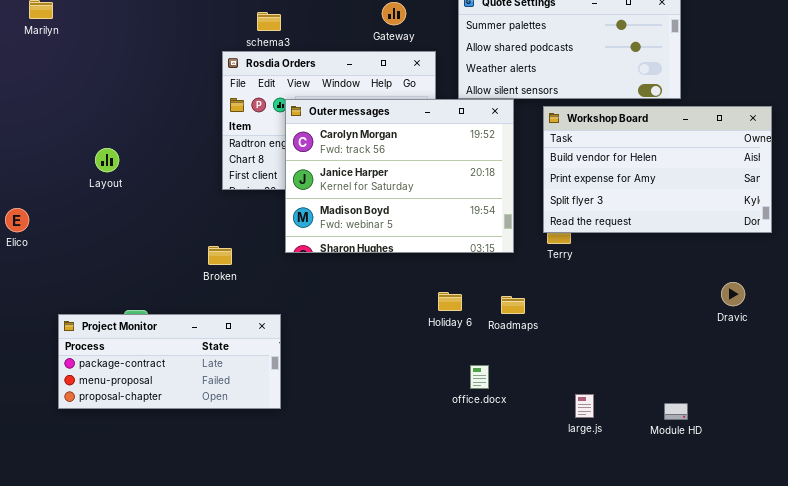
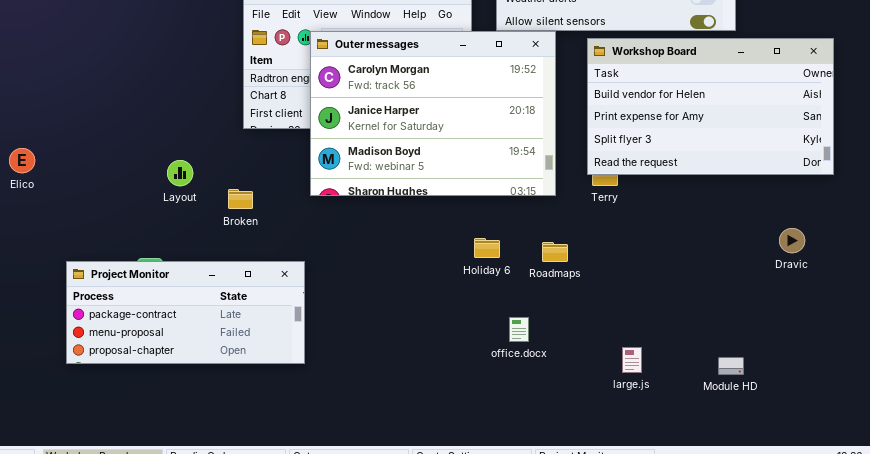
Layout: [95,148,119,172] -> [167,160,193,186], moved

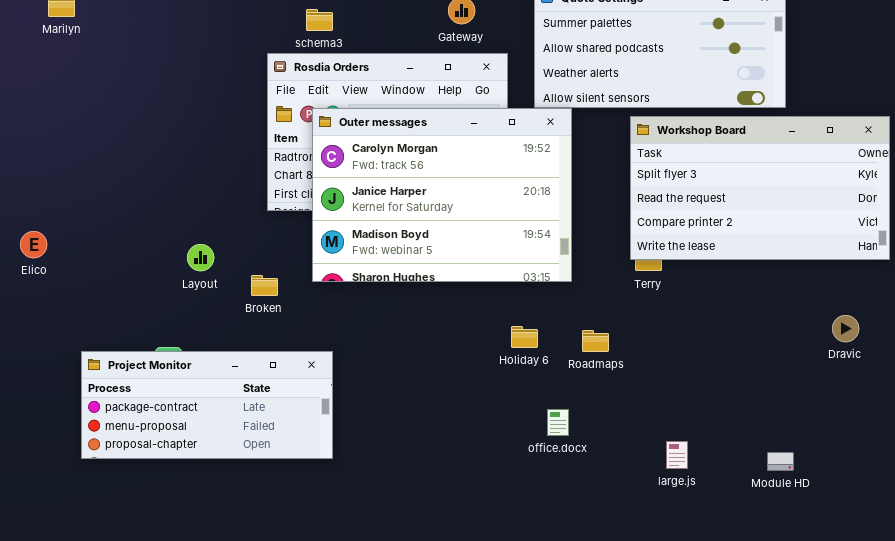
Outer messages: [310,31,556,196] -> [312,108,572,282], moved
Workshop Board: [587,38,834,175] -> [630,116,890,260], scrolled down 2 rows

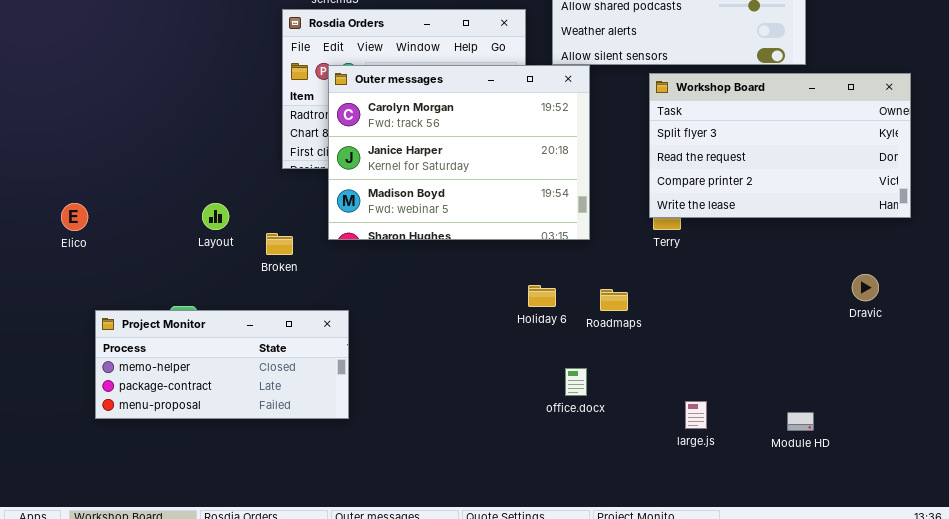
Elico: [20,231,47,258] -> [61,203,88,231], moved
Project Monitor: [81,351,333,459] -> [95,310,349,419], scrolled up 1 row

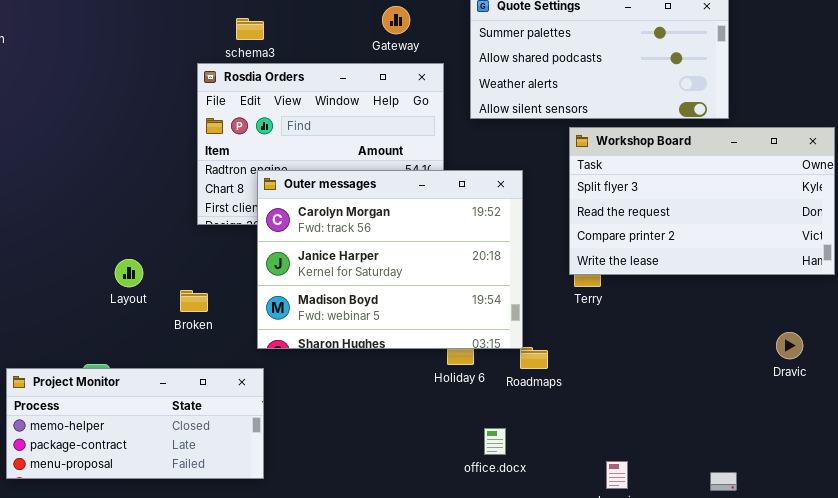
Outer messages: [328,65,590,240] -> [257,170,523,349], moved

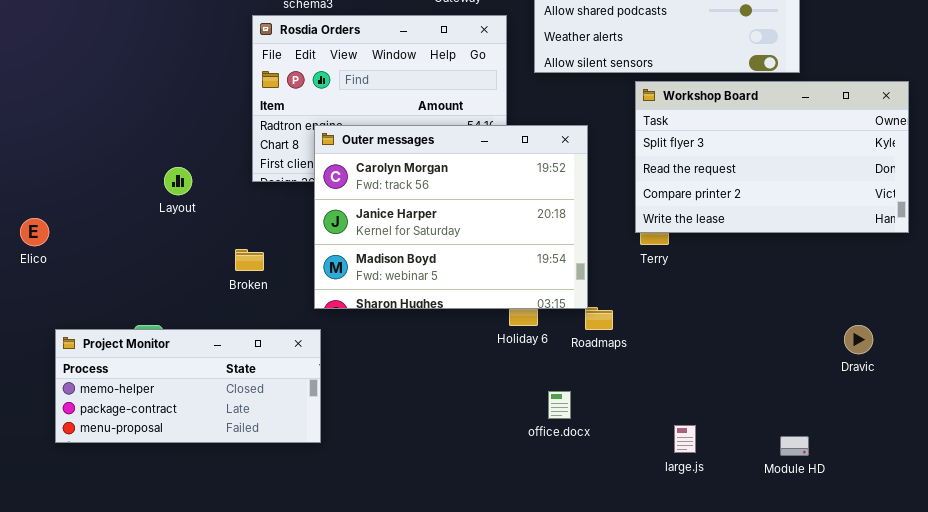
Layout: [115,259,143,287] -> [164,167,192,195], moved
Dravic: [776,332,803,359] -> [844,325,873,354], moved

